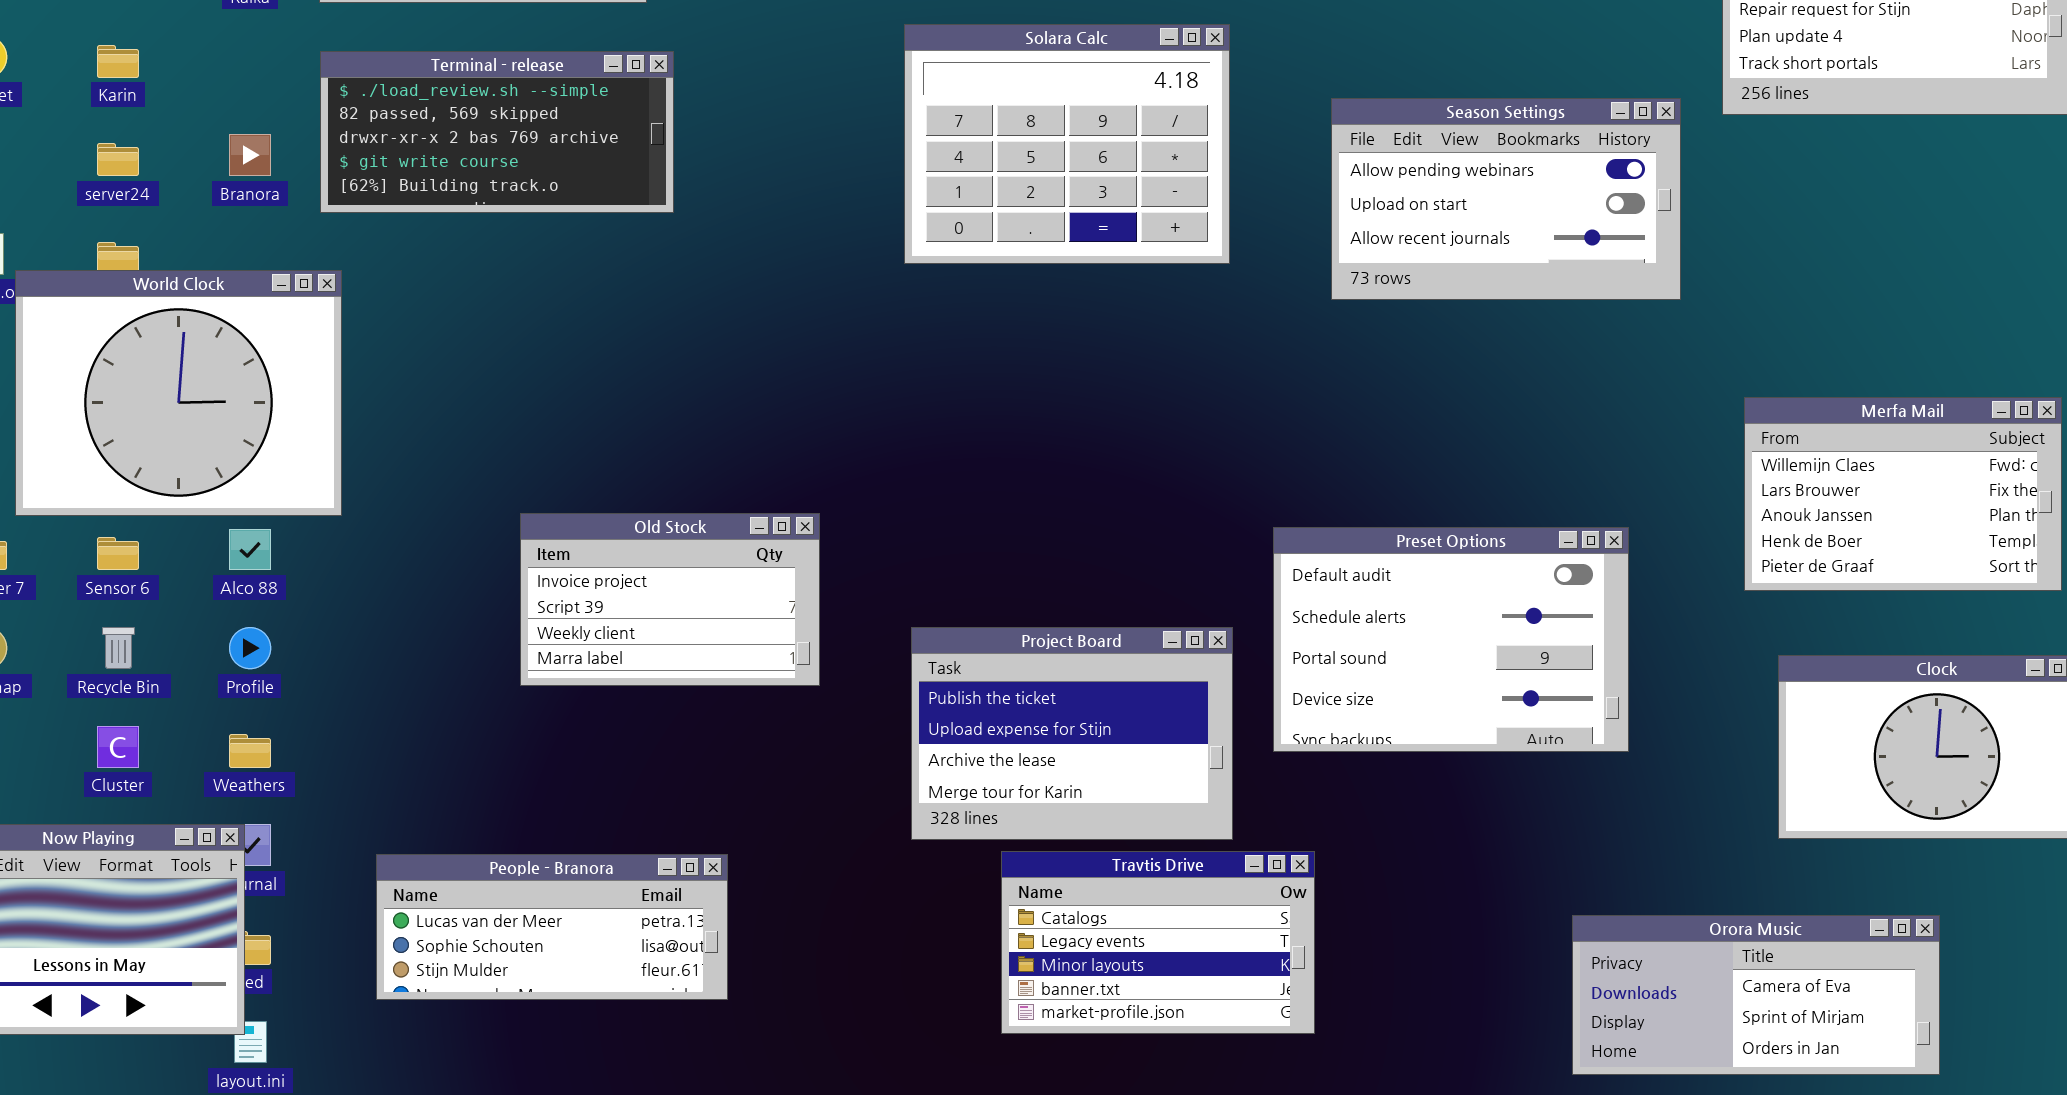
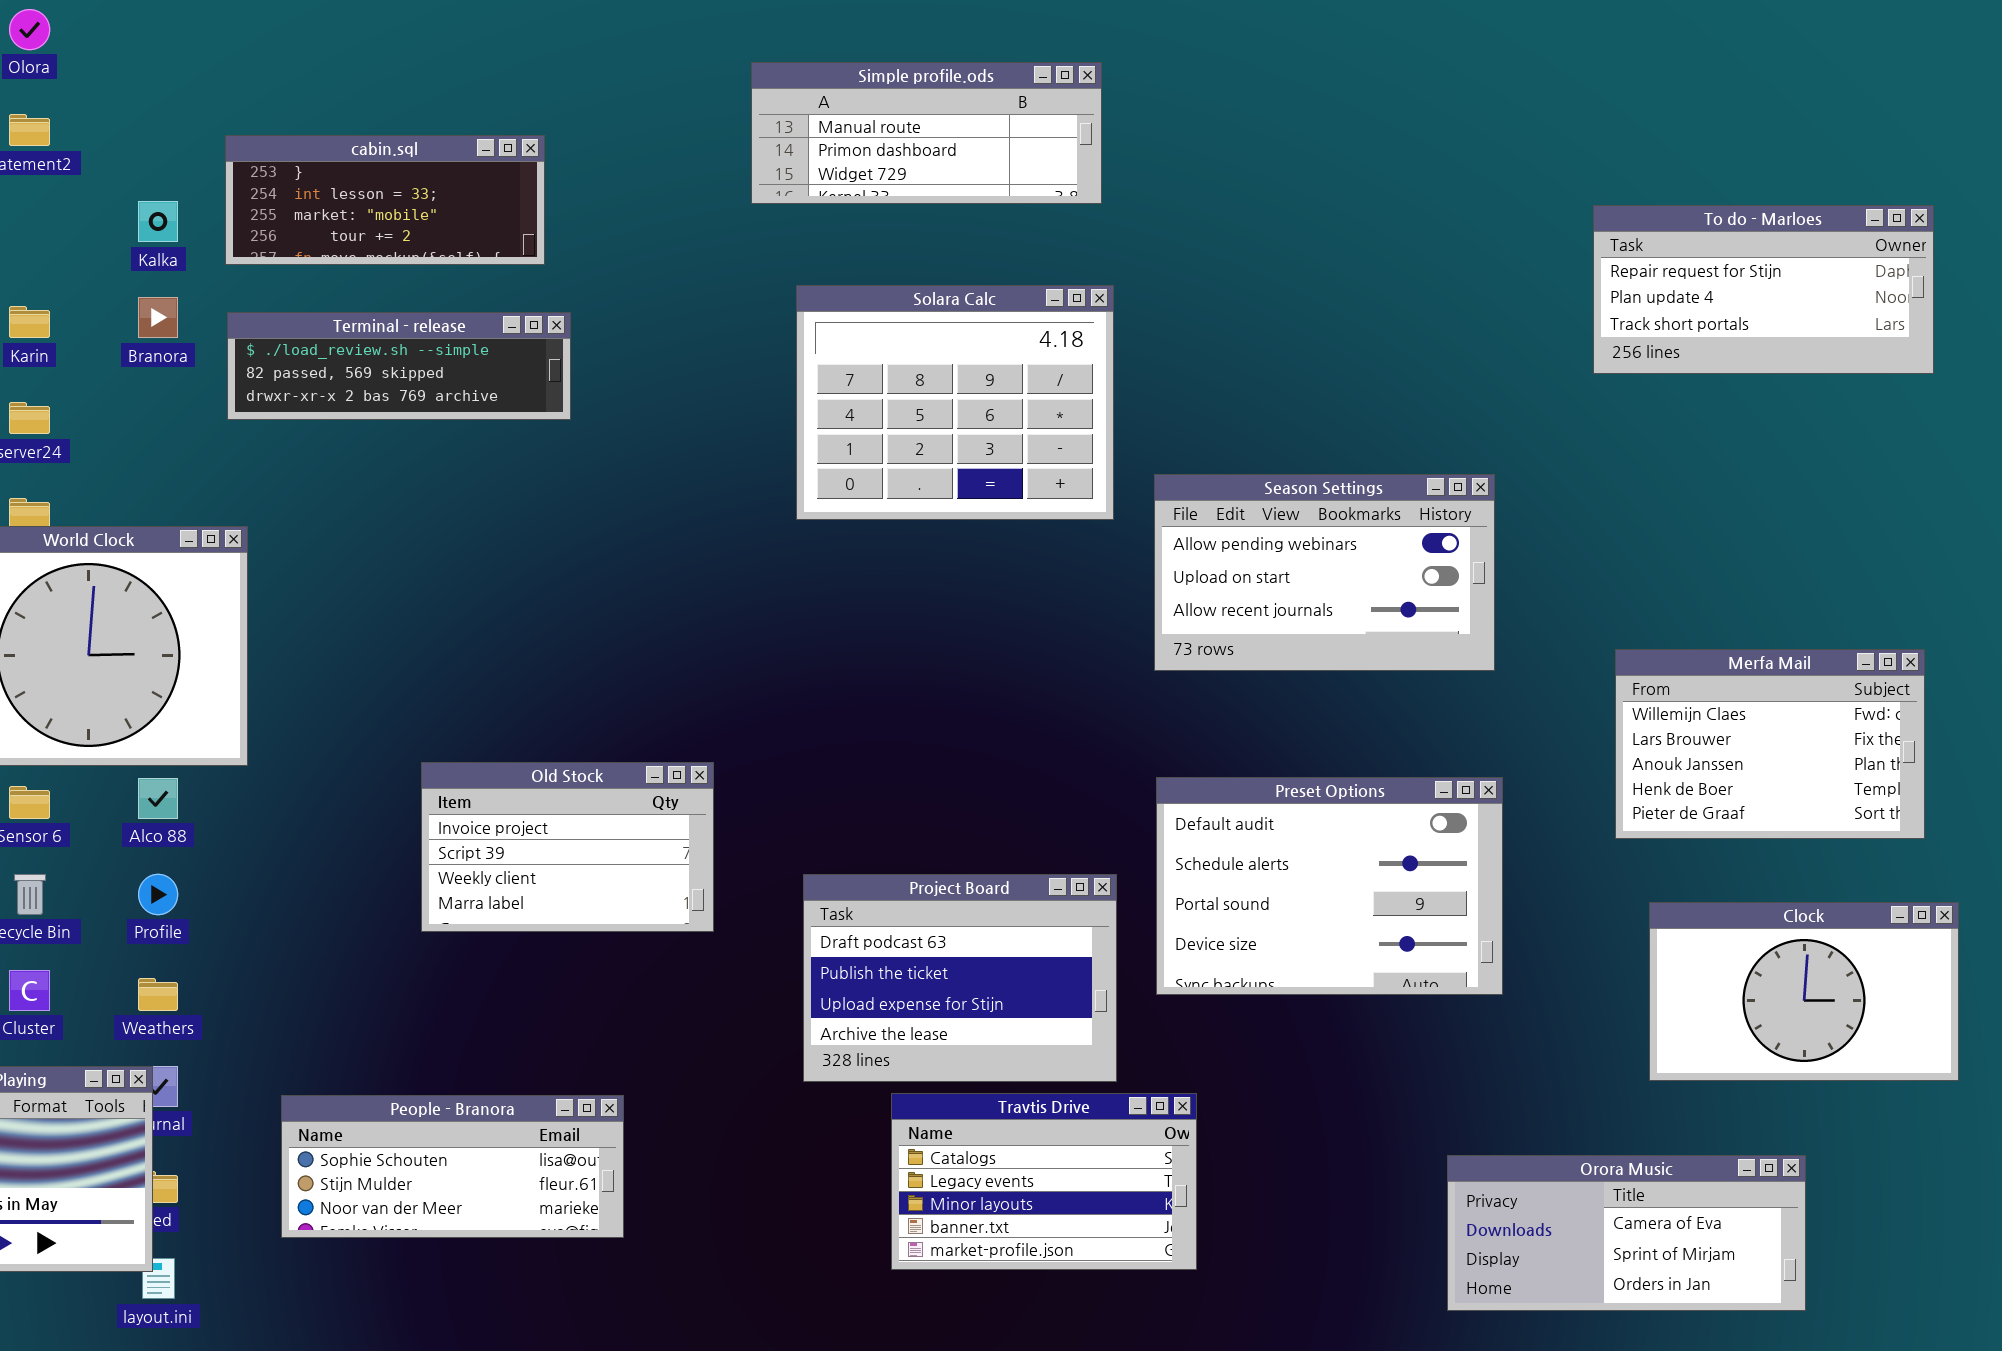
Terminal - release: [320,51,674,213] -> [227,312,571,420], resized
Season Settings: [1331,98,1681,300] -> [1154,474,1495,671], moved
Branora: [229,134,271,176] -> [138,297,178,338], moved
Project Board: [911,627,1233,840] -> [803,874,1117,1082], scrolled up 1 row
People - Branora: [376,854,728,1000] -> [281,1095,624,1238], scrolled down 1 row

